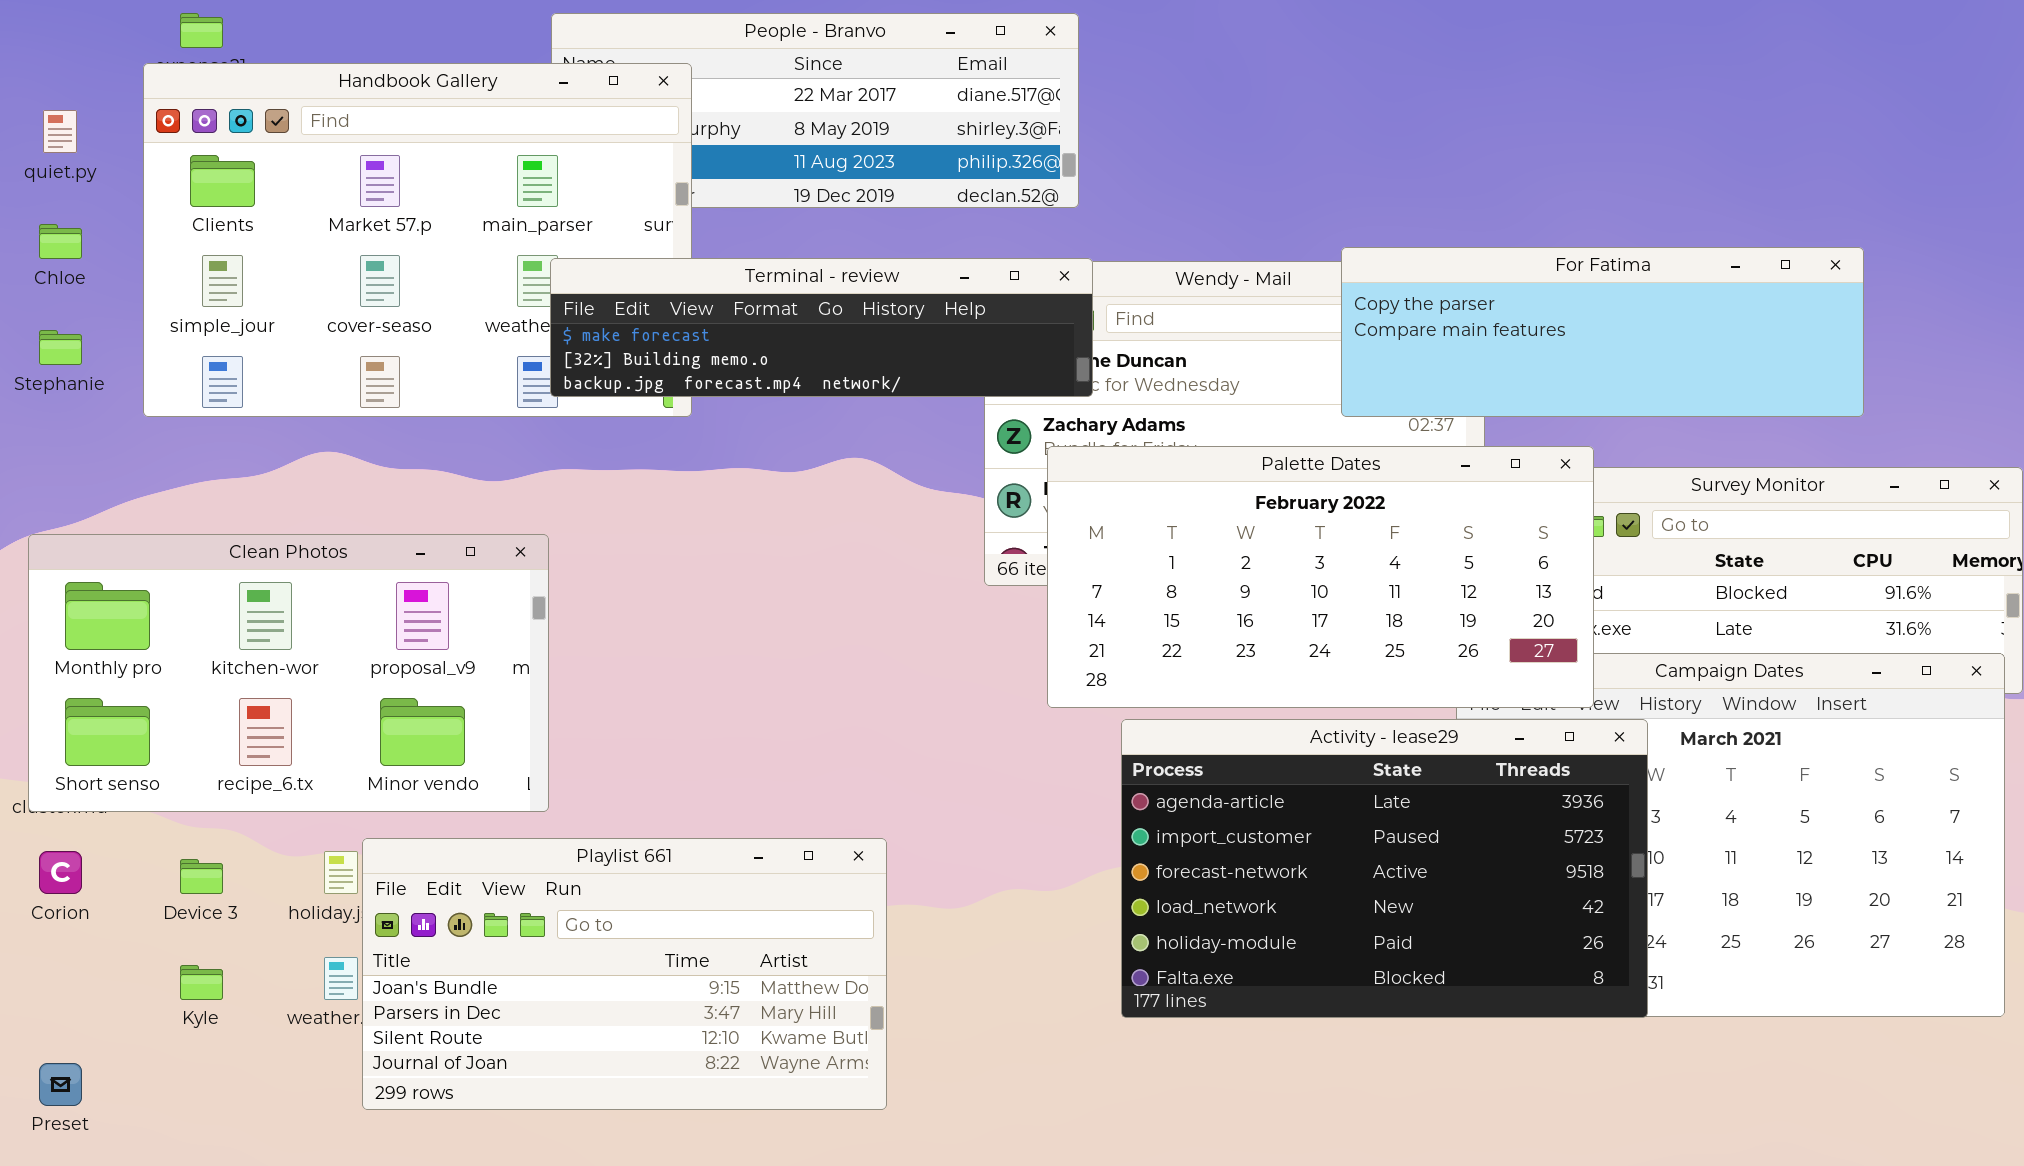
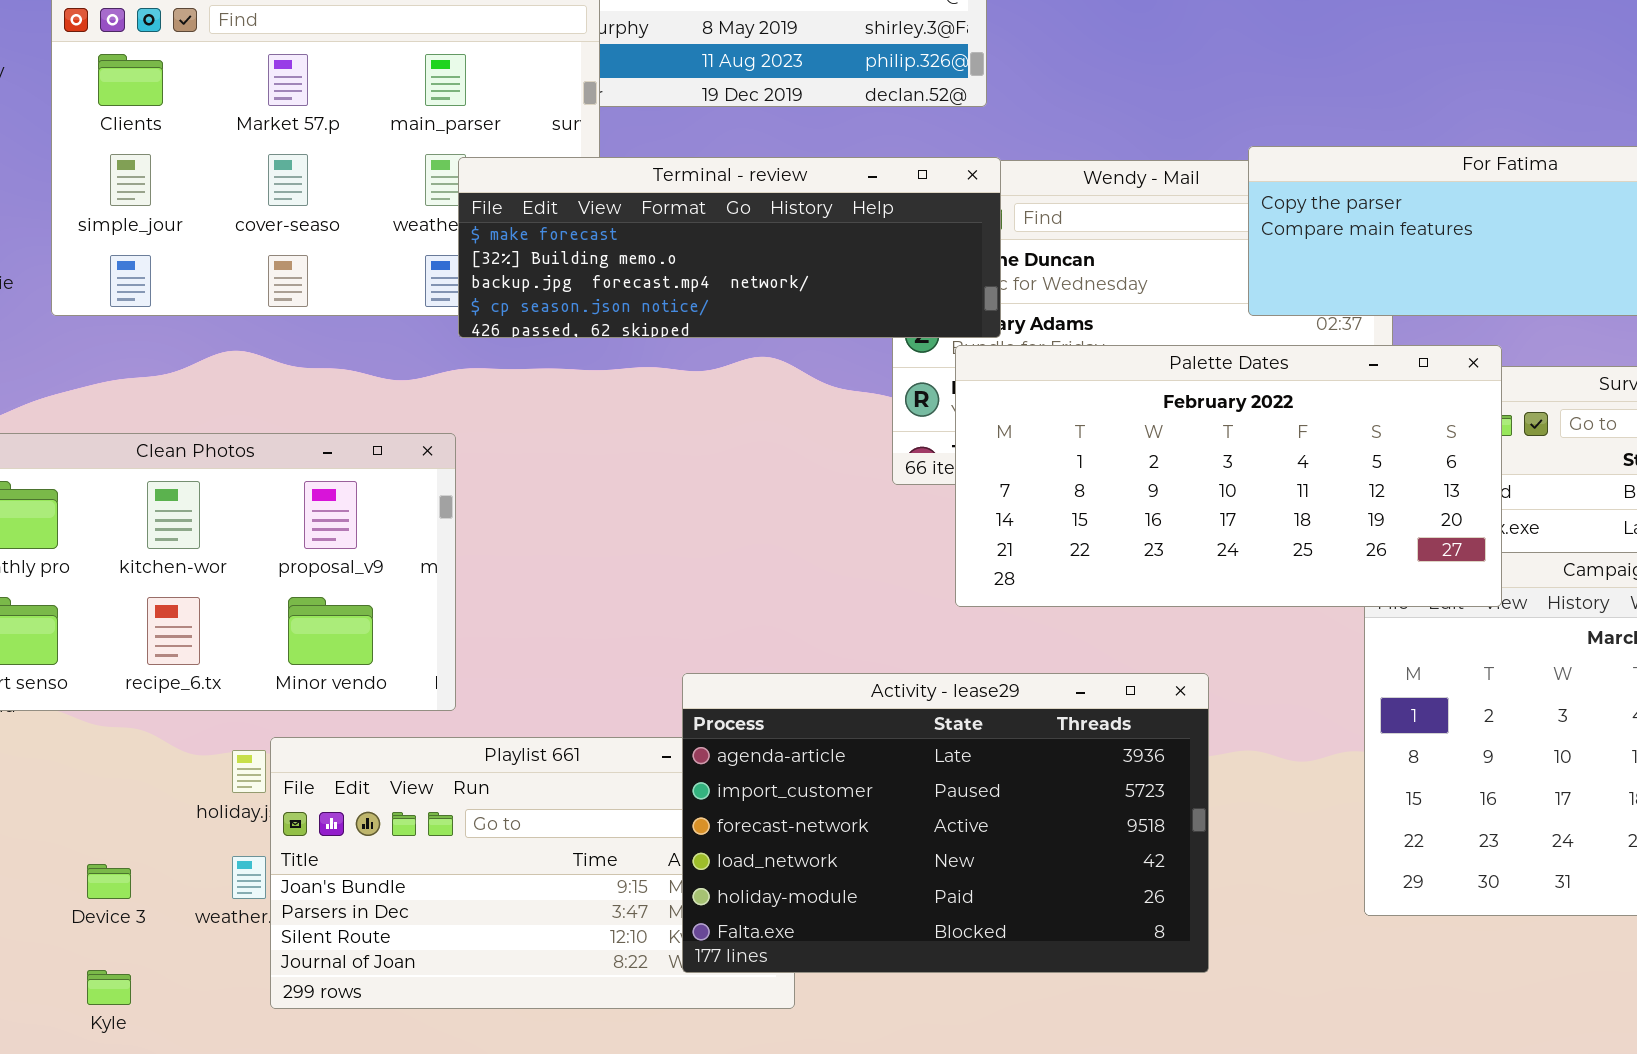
Terminal - review: [550,258,1093,397] -> [458,157,1001,338], resized
Activity - lease29: [1121,719,1648,1018] -> [682,673,1209,973], moved
Device 3: [180,859,223,894] -> [87,864,131,899], moved
Kyle: [180,965,223,1000] -> [87,970,131,1005], moved

